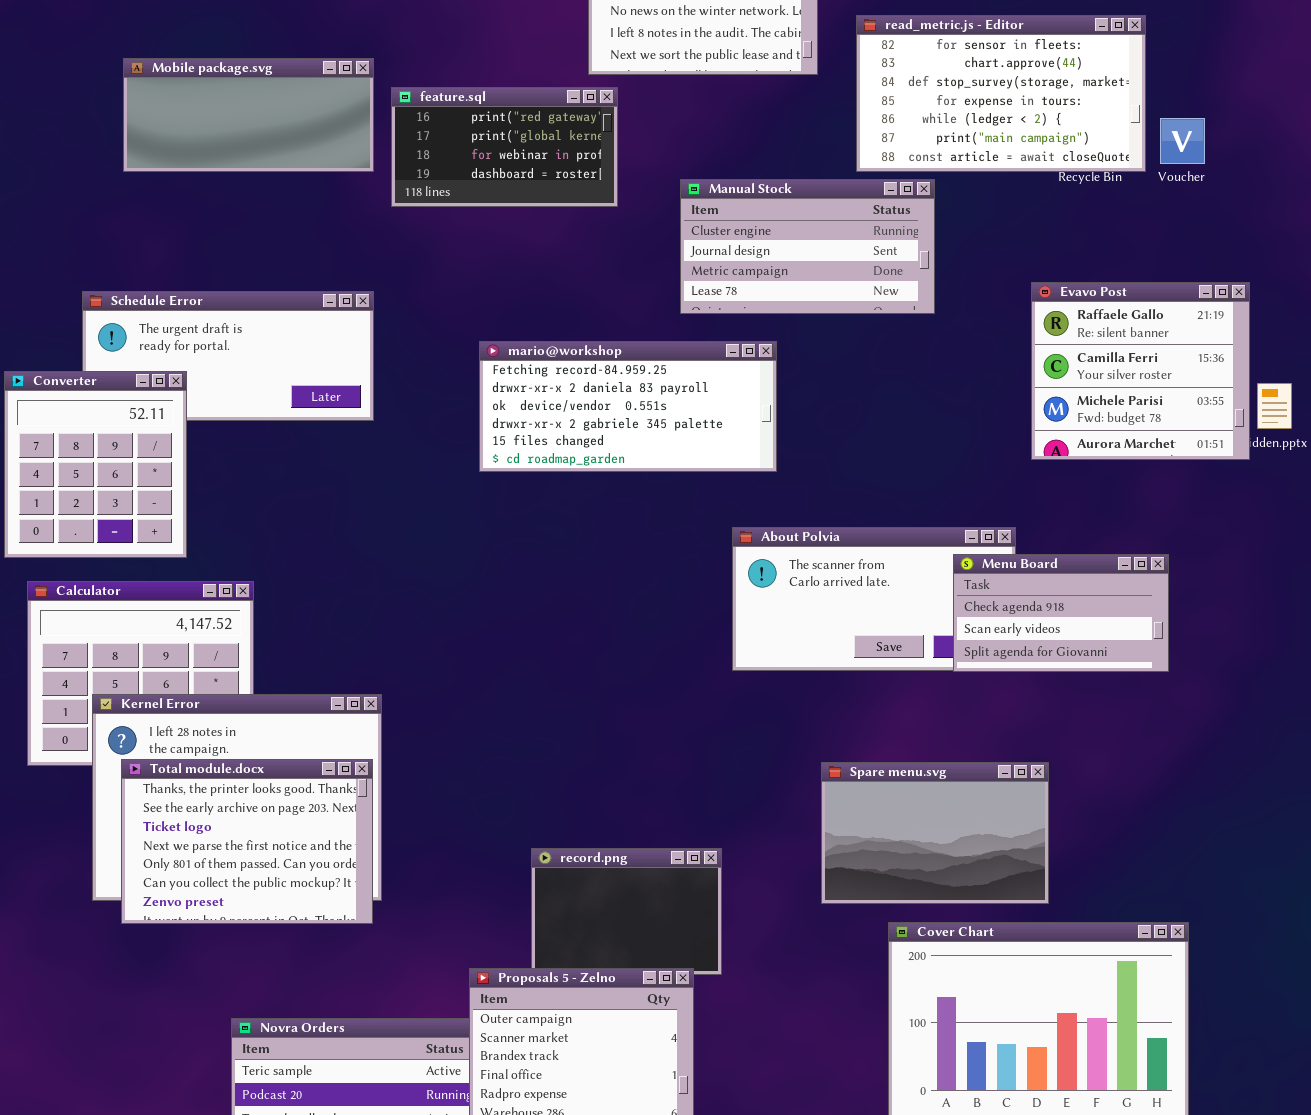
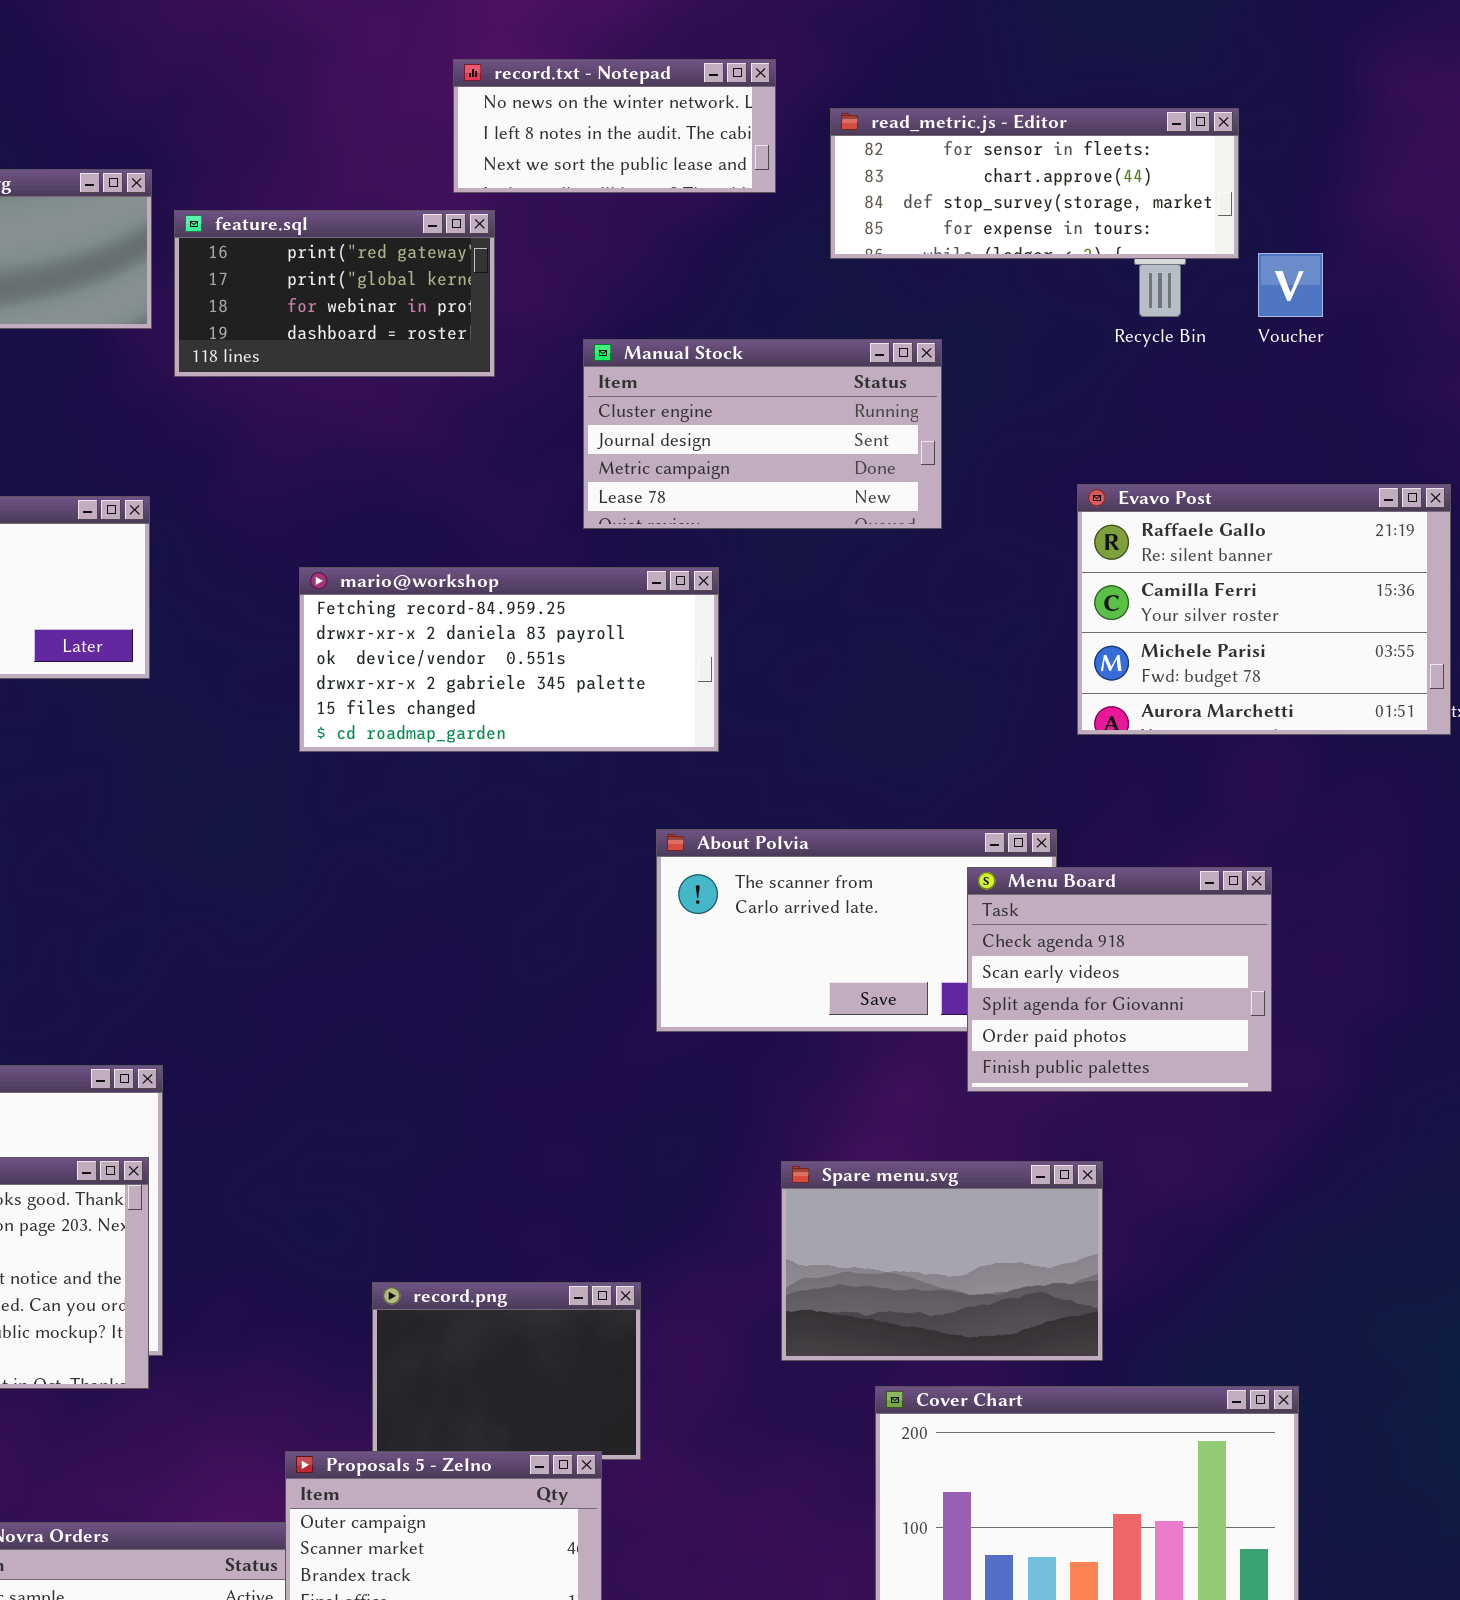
read_metric.js - Editor: [856,15,1146,172] -> [830,108,1239,259], resized
Evavo Post: [1031,282,1250,460] -> [1077,484,1451,735], resized
Menu Board: [953,554,1169,672] -> [967,867,1272,1092], resized

